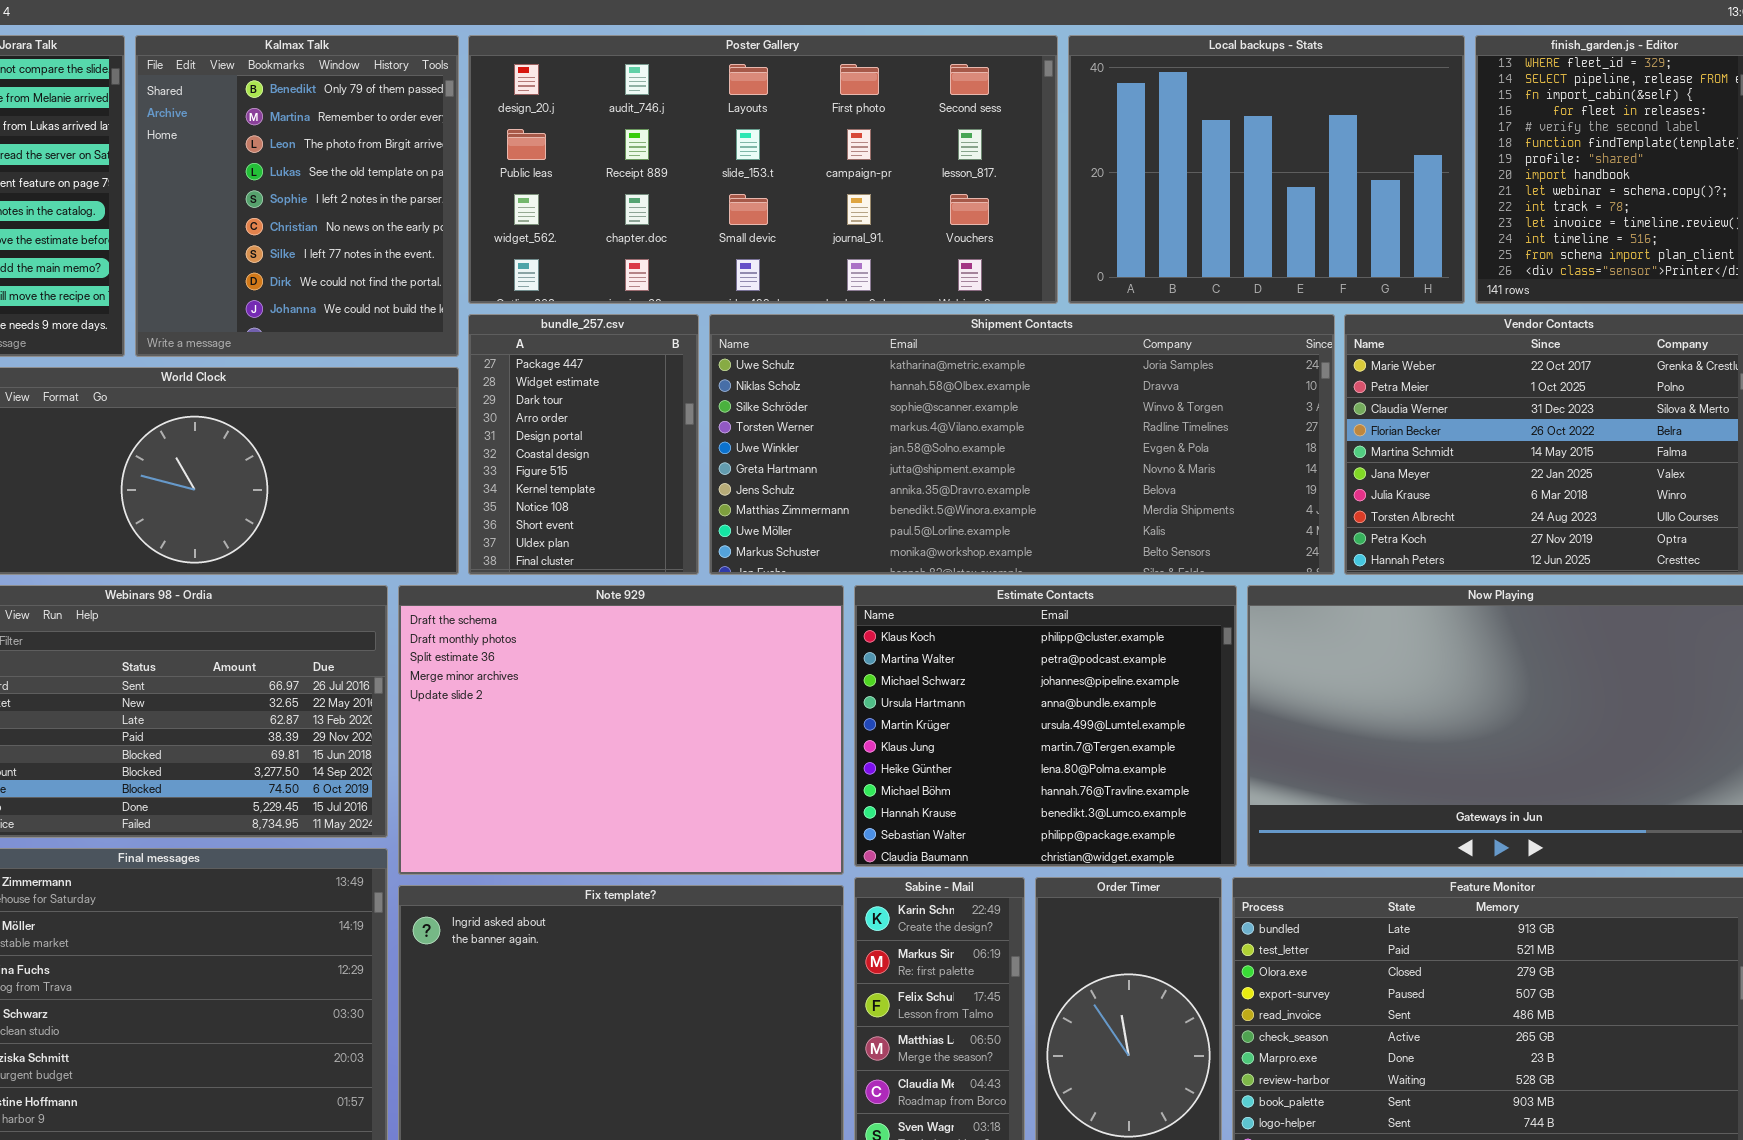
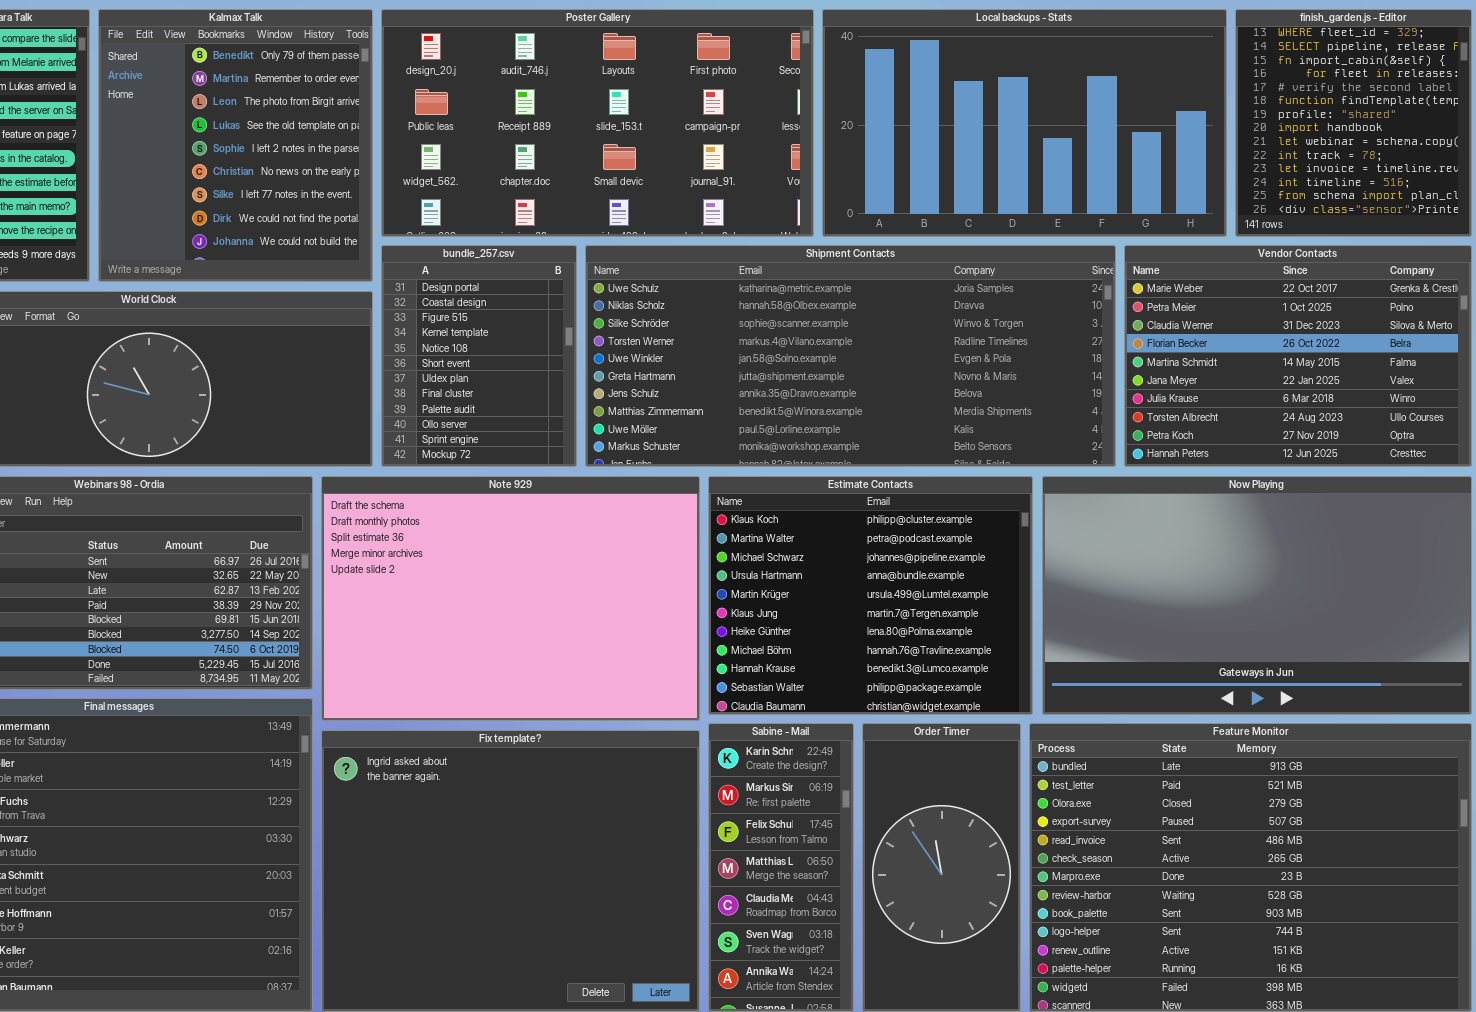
Poster Gallery: [468,35,1058,304] -> [381,9,814,237], resized
Local backups - Stats: [1068,35,1465,304] -> [822,9,1227,237], resized
bundle_257.csv: [468,314,699,575] -> [381,245,577,467], scrolled down 4 rows

